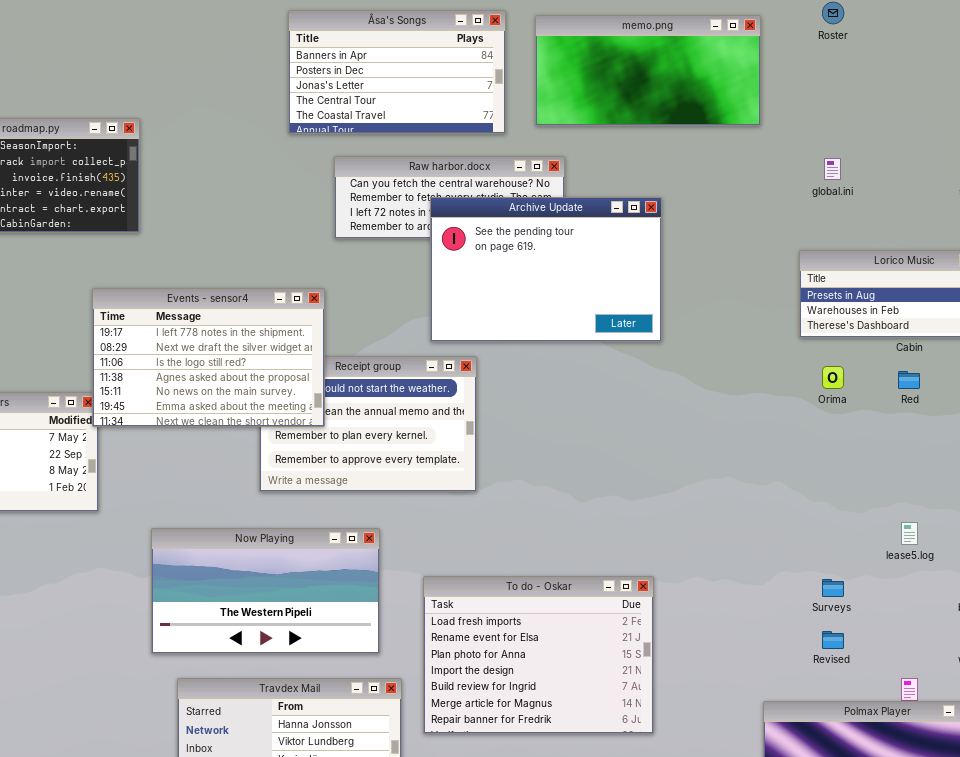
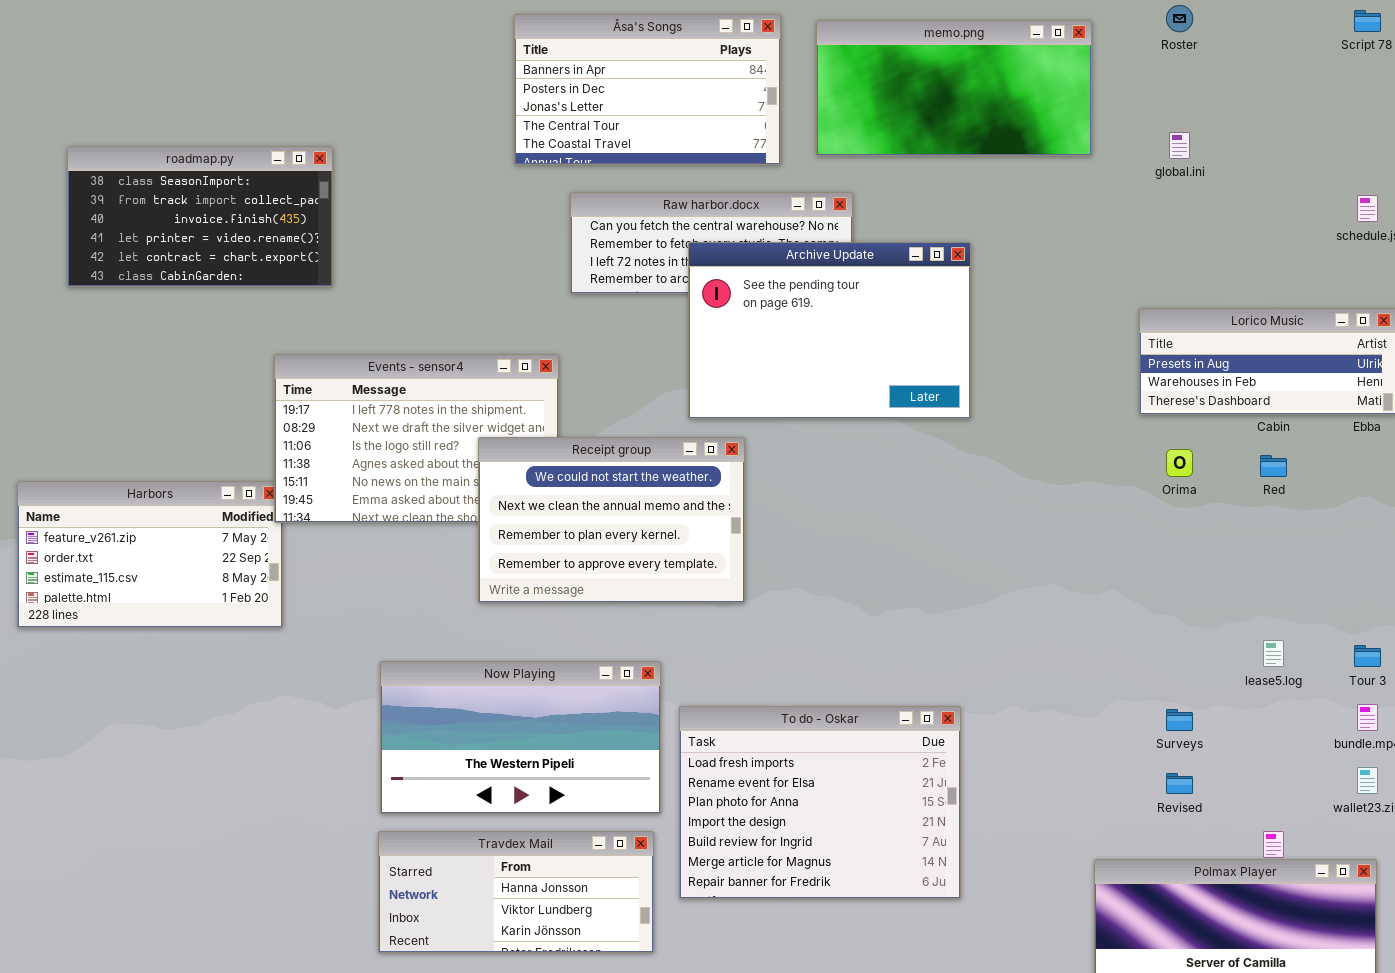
global.ini: [824,158,841,180] -> [1169,132,1190,159], moved
Receipt group: [259,356,477,492] -> [478,437,745,603], raised
Now Playing: [151,528,380,654] -> [380,661,661,814], moved

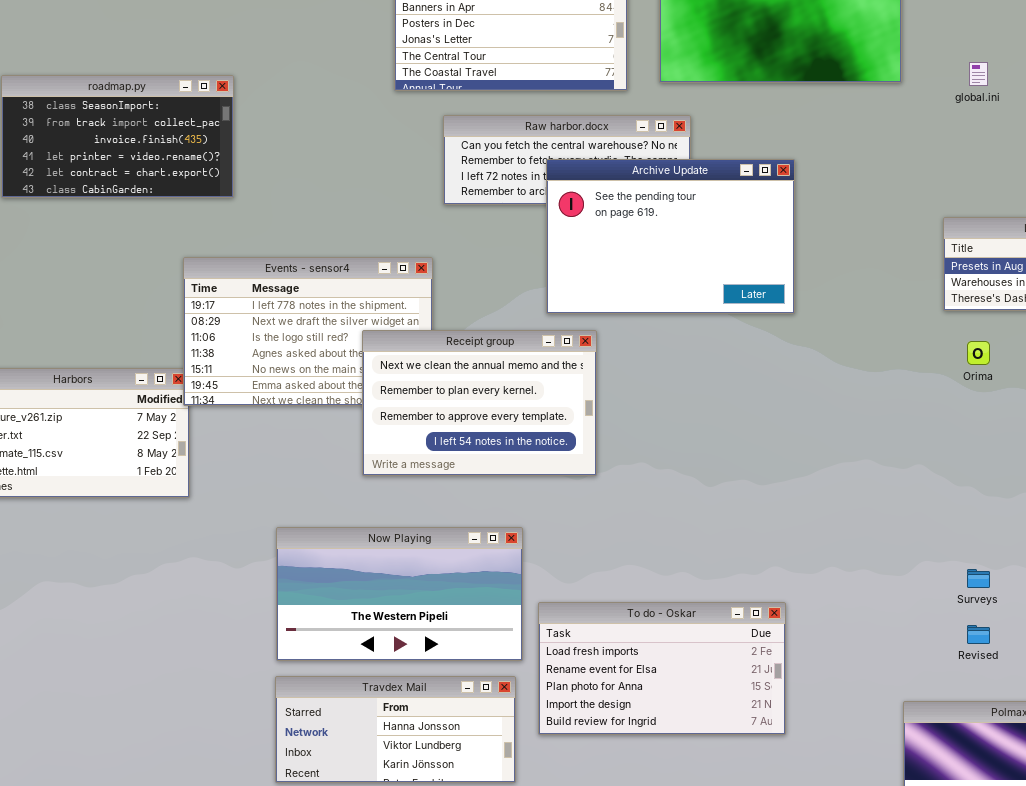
Receipt group: [478,437,745,603] -> [362,330,597,476], scrolled down 1 row
To do - Oskar: [679,706,961,899] -> [538,602,786,735], resized

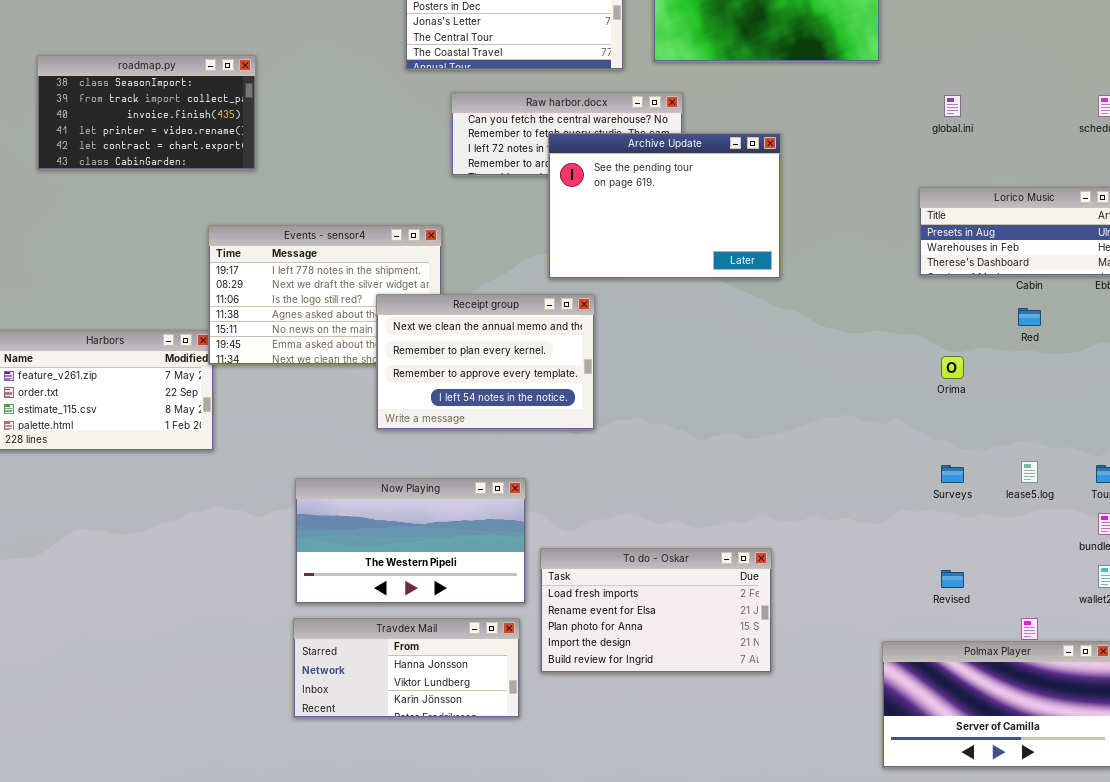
global.ini: [969,62,988,86] -> [944,95,961,117], moved
Orima: [967,341,990,365] -> [941,356,964,379], moved
Surveys: [967,569,990,588] -> [941,465,964,483], moved

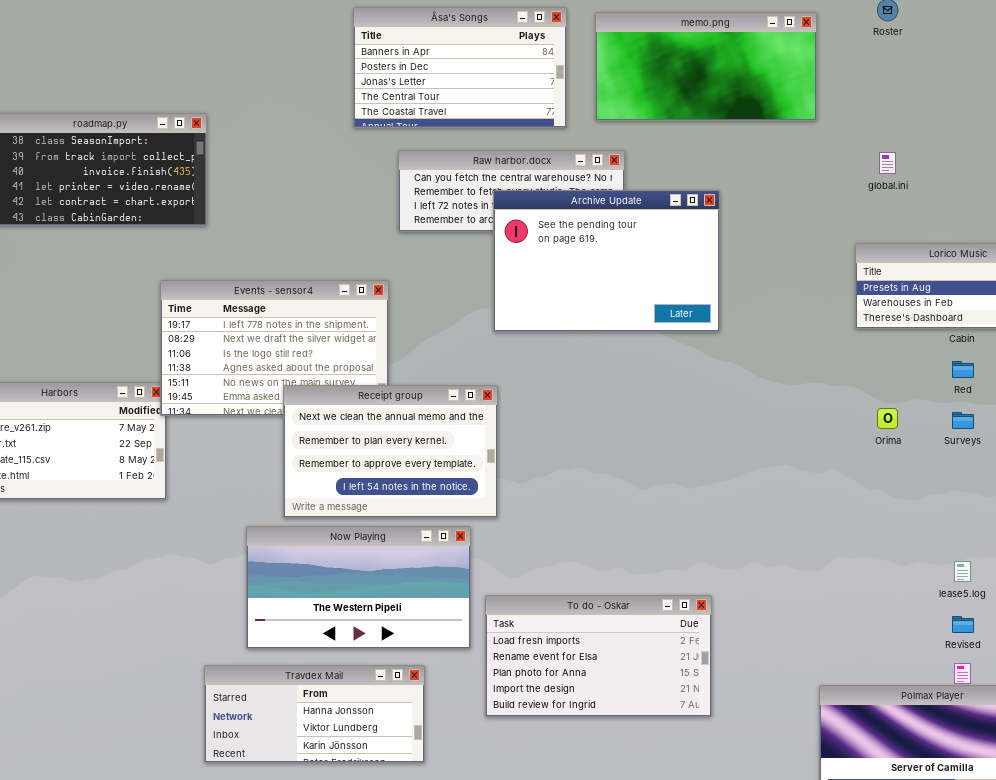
Receipt group: [376,294,595,430] -> [283,385,498,518], moved
lease5.log: [1021,461,1038,483] -> [954,561,971,582], moved
Surveys: [941,465,964,483] -> [952,412,974,429], moved
Revised: [941,570,964,588] -> [952,616,974,633], moved
Travdex Mail: [293,618,520,718] -> [204,665,425,763], moved

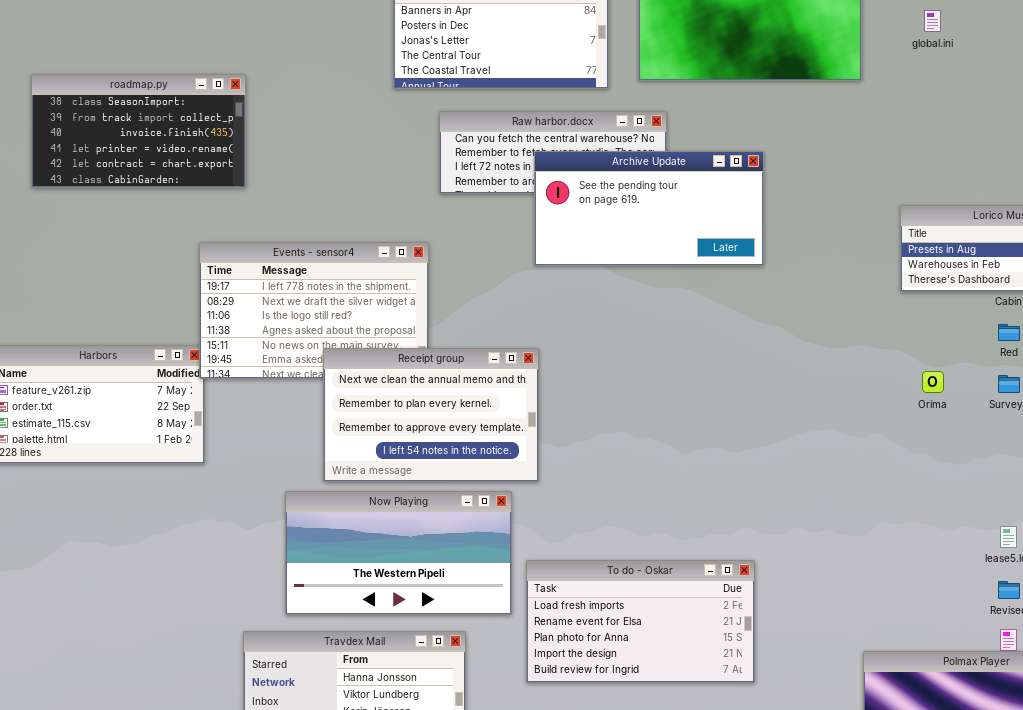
global.ini: [879,152,896,174] -> [924,10,941,32], moved
Archive Update: [493,190,720,332] -> [534,151,764,266], resized

